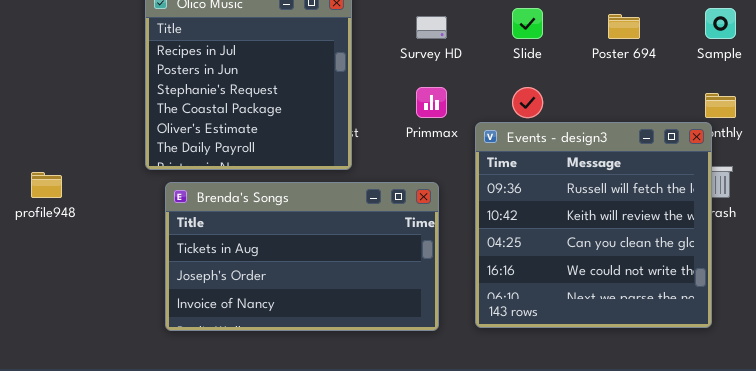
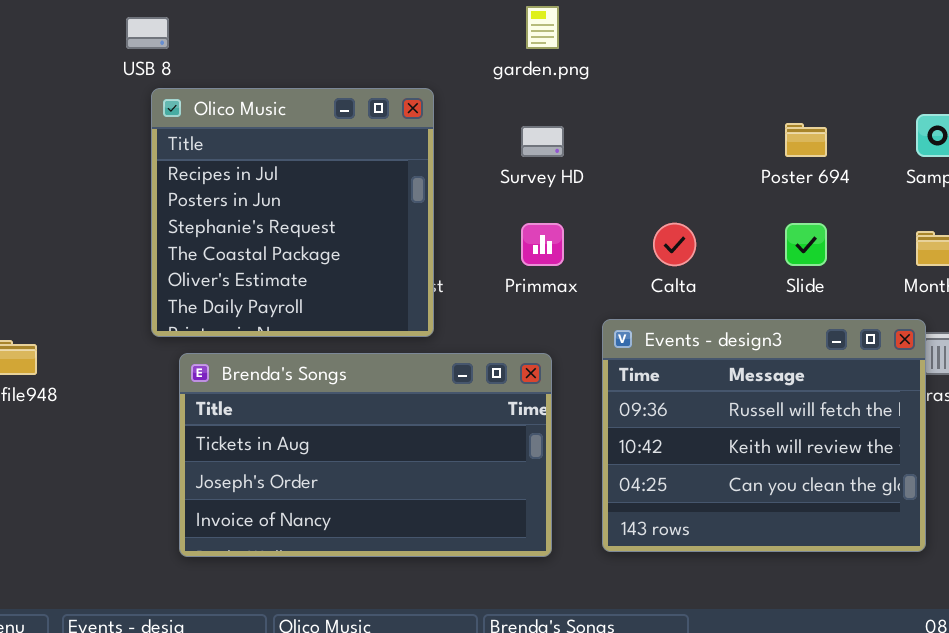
Slide: [512,8,543,39] -> [785,223,827,266], moved
Events - design3: [475,122,712,328] -> [602,319,926,552], resized

